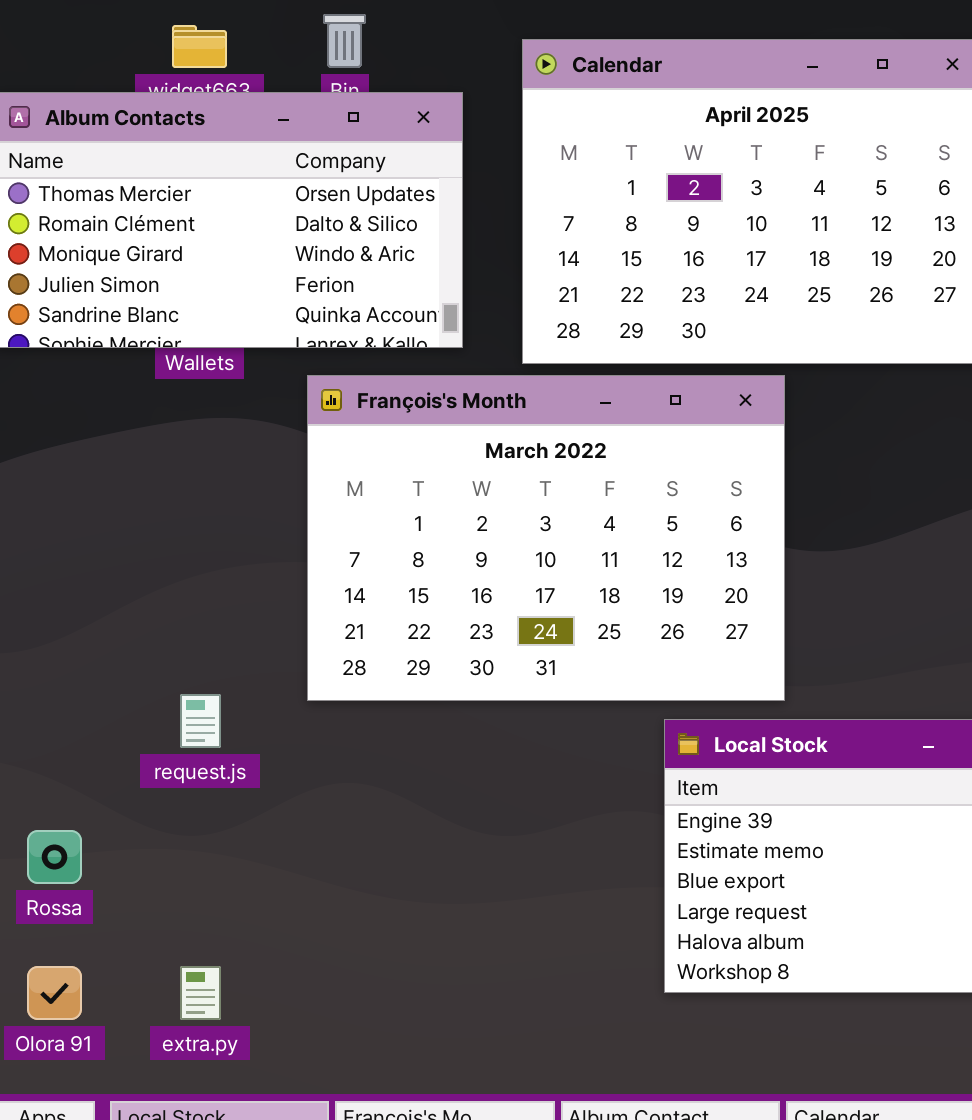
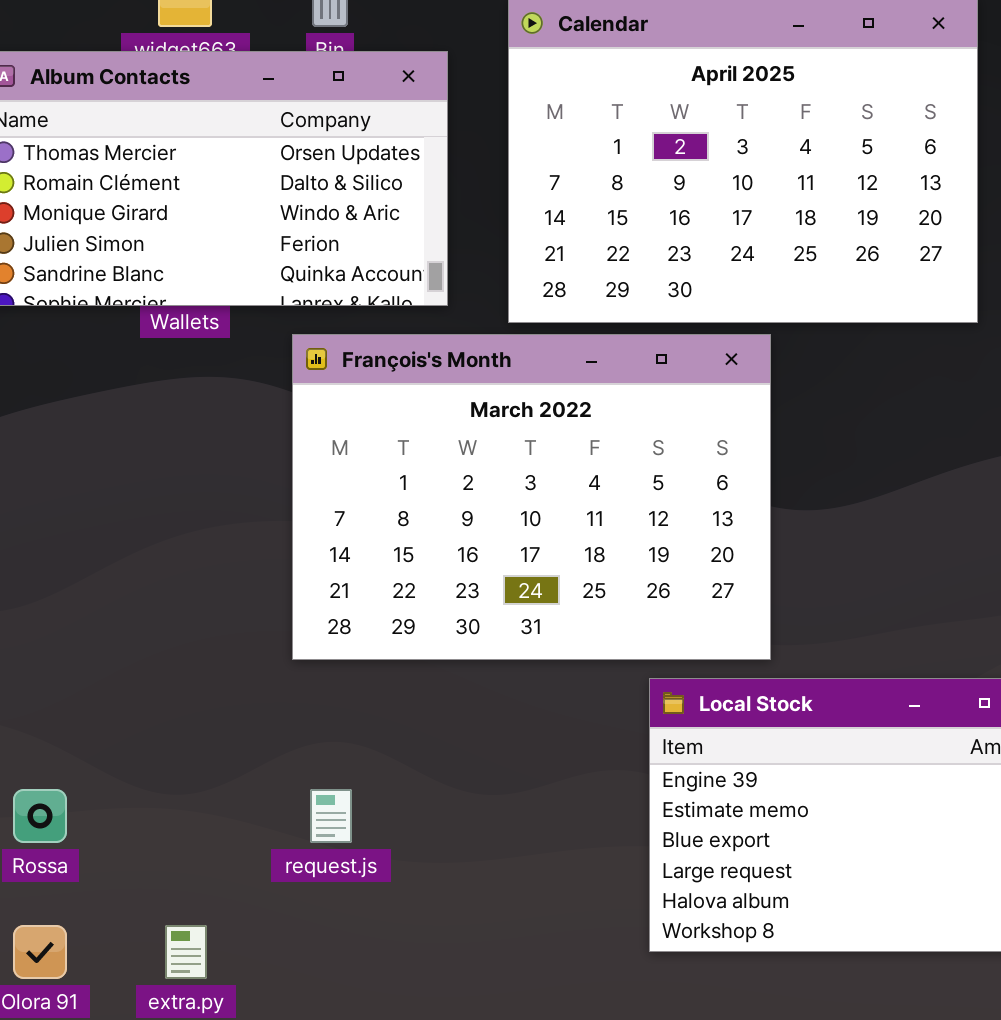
request.js: [180,694,221,748] -> [310,789,352,843], moved

